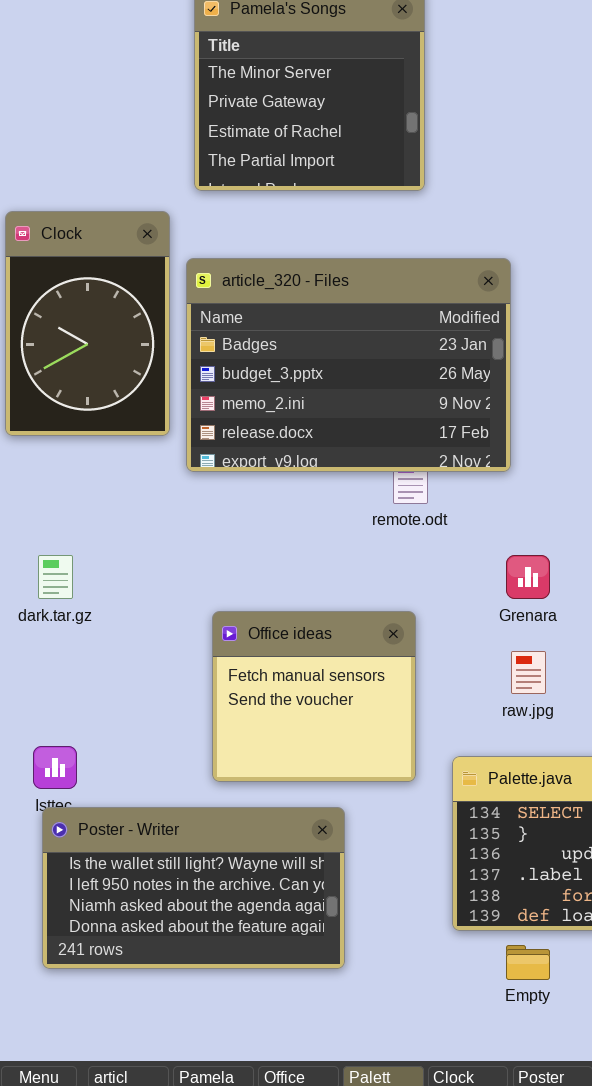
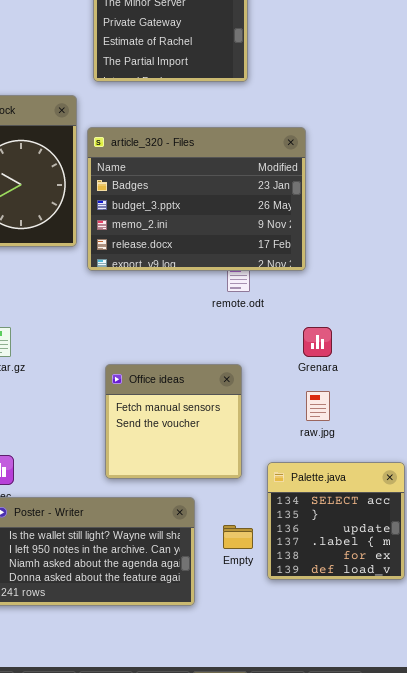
Empty: [506,945,550,980] -> [223,525,253,549], moved

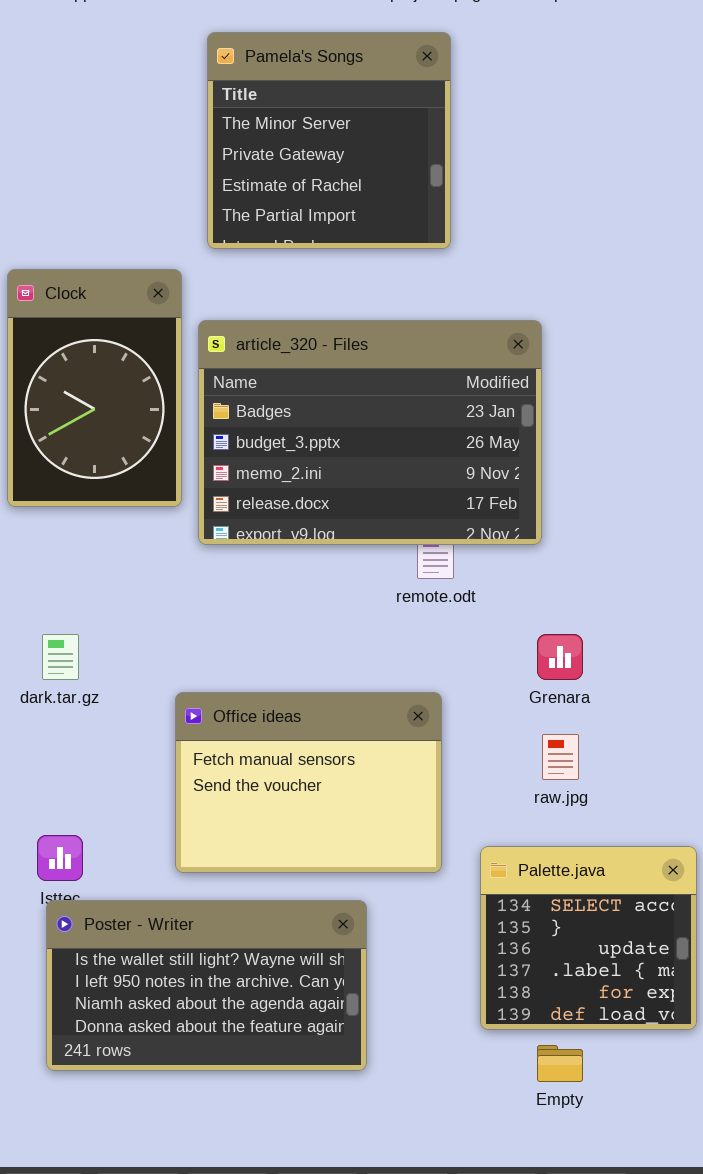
Office ideas: [105,364,242,479] -> [175,692,442,873], resized
Empty: [223,525,253,549] -> [537,1045,583,1082], moved

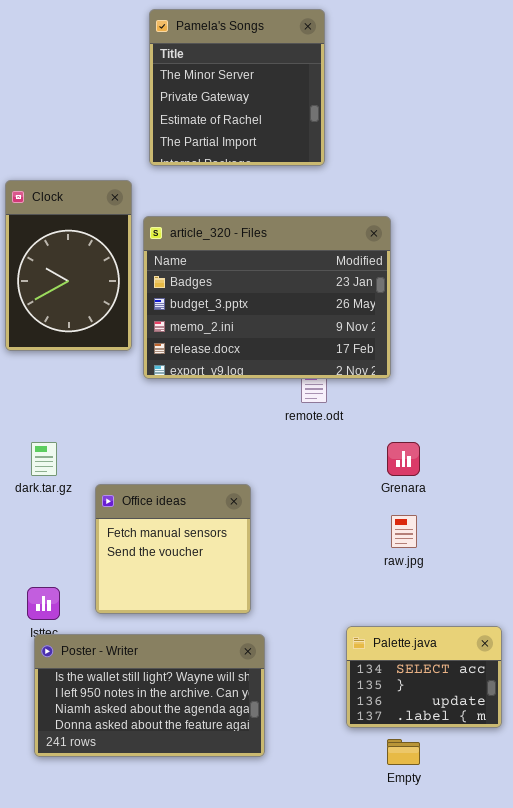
Office ideas: [175,692,442,873] -> [95,484,251,614], moved, resized
Palette.java: [480,846,697,1030] -> [346,626,502,728], resized

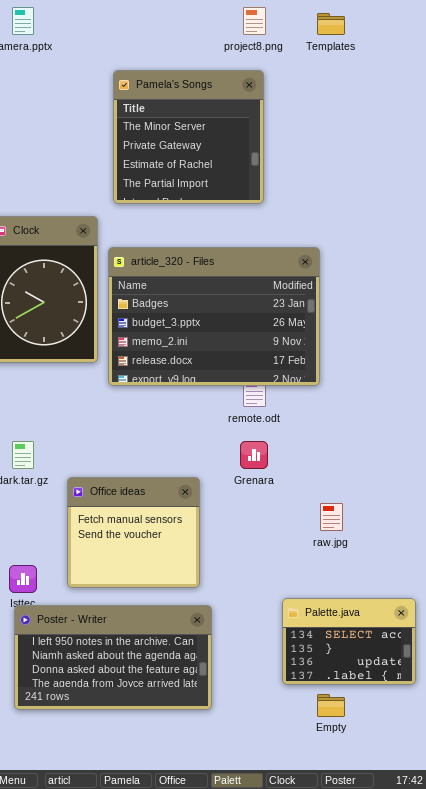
Grenara: [387,442,420,476] -> [240,441,268,469], moved
Poster - Writer: [34,634,265,757] -> [14,605,212,710], scrolled down 1 row

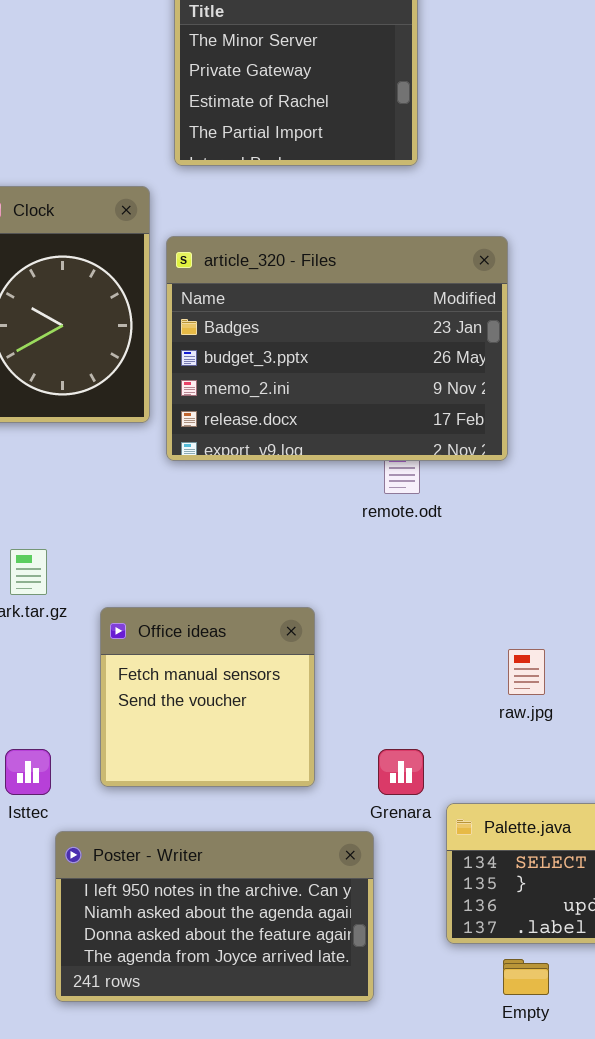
Grenara: [240,441,268,469] -> [378,749,424,795], moved
Poster - Writer: [14,605,212,710] -> [55,831,374,1002], moved

